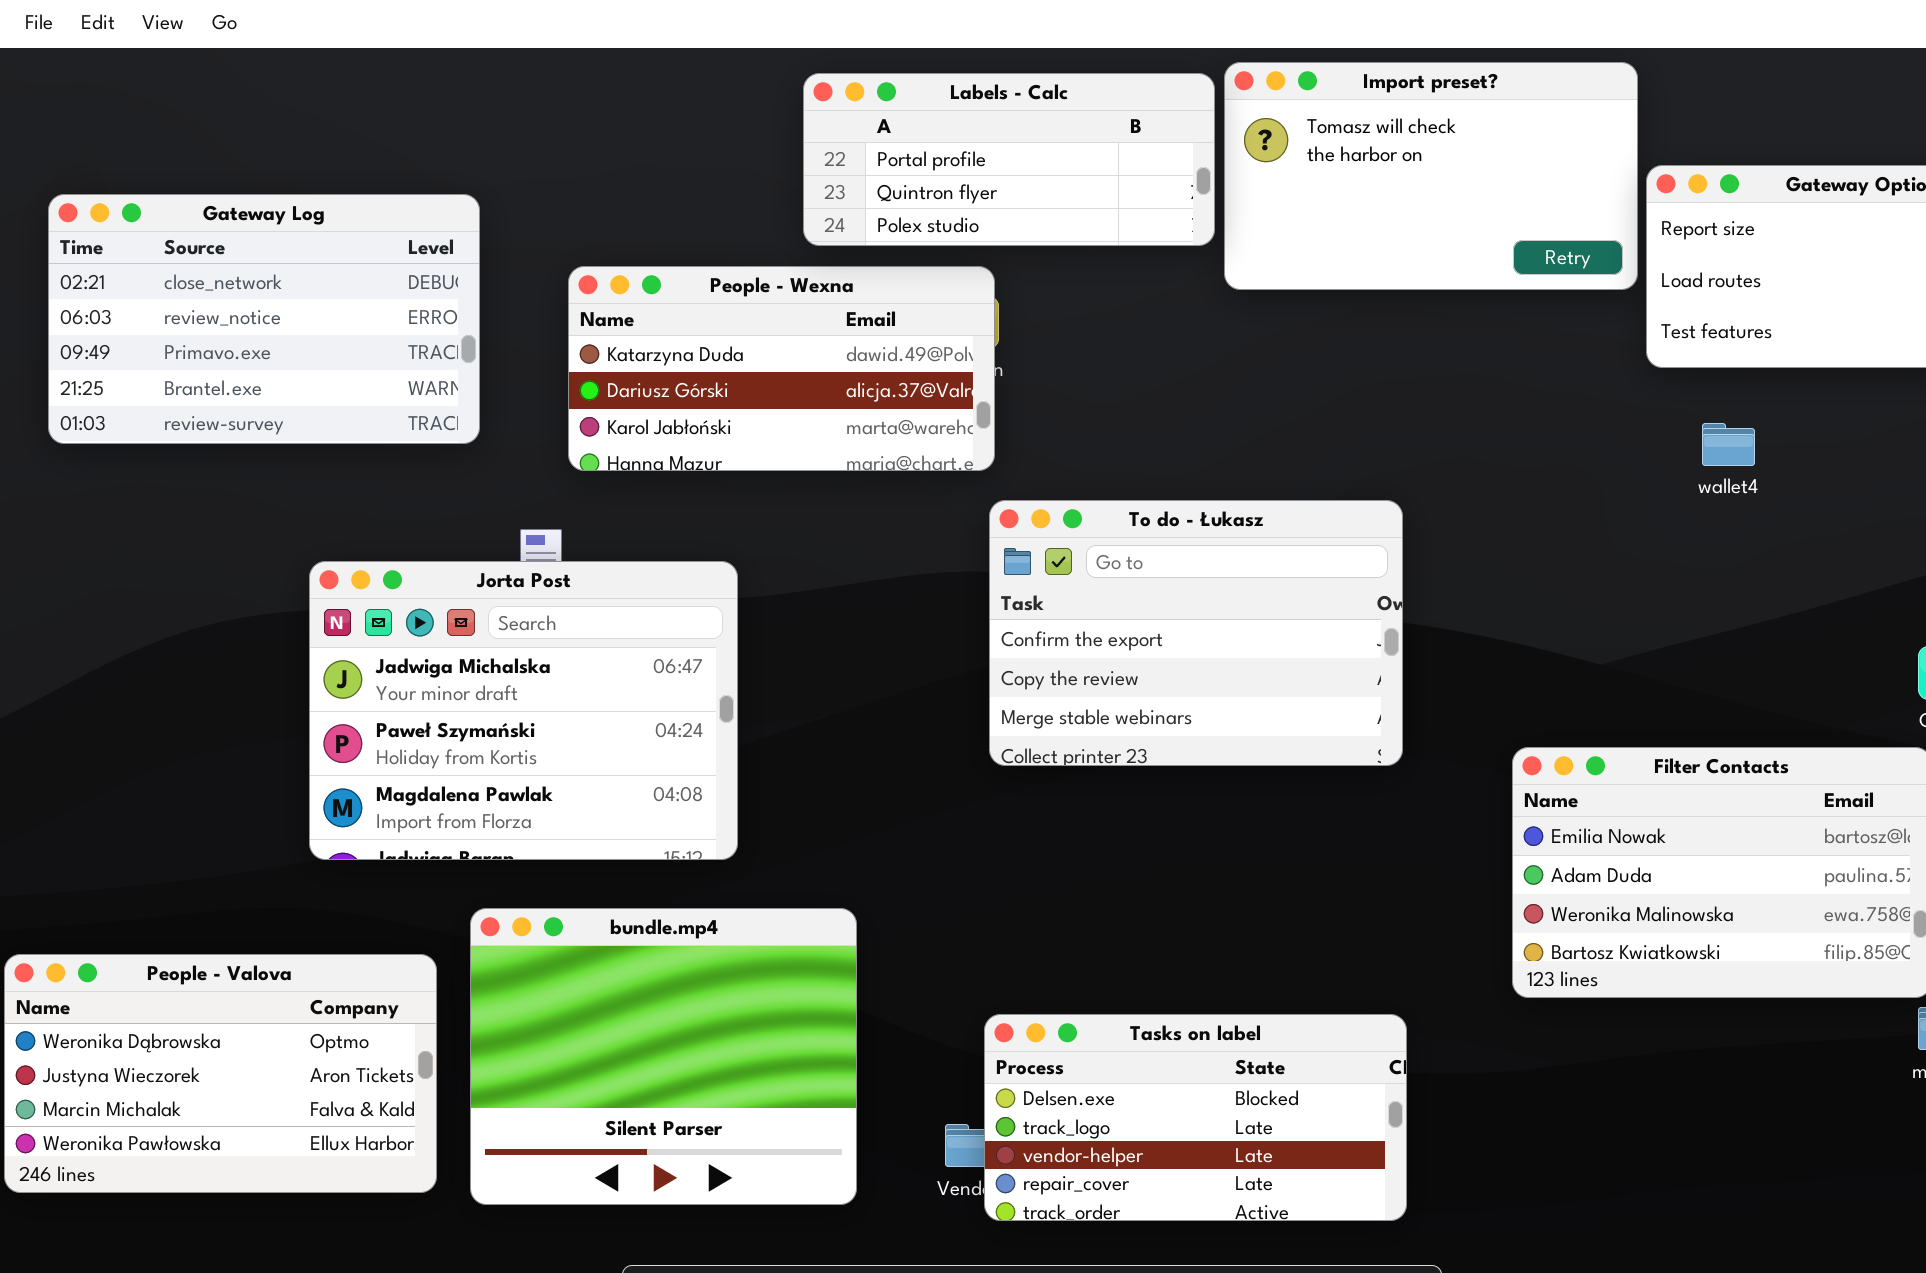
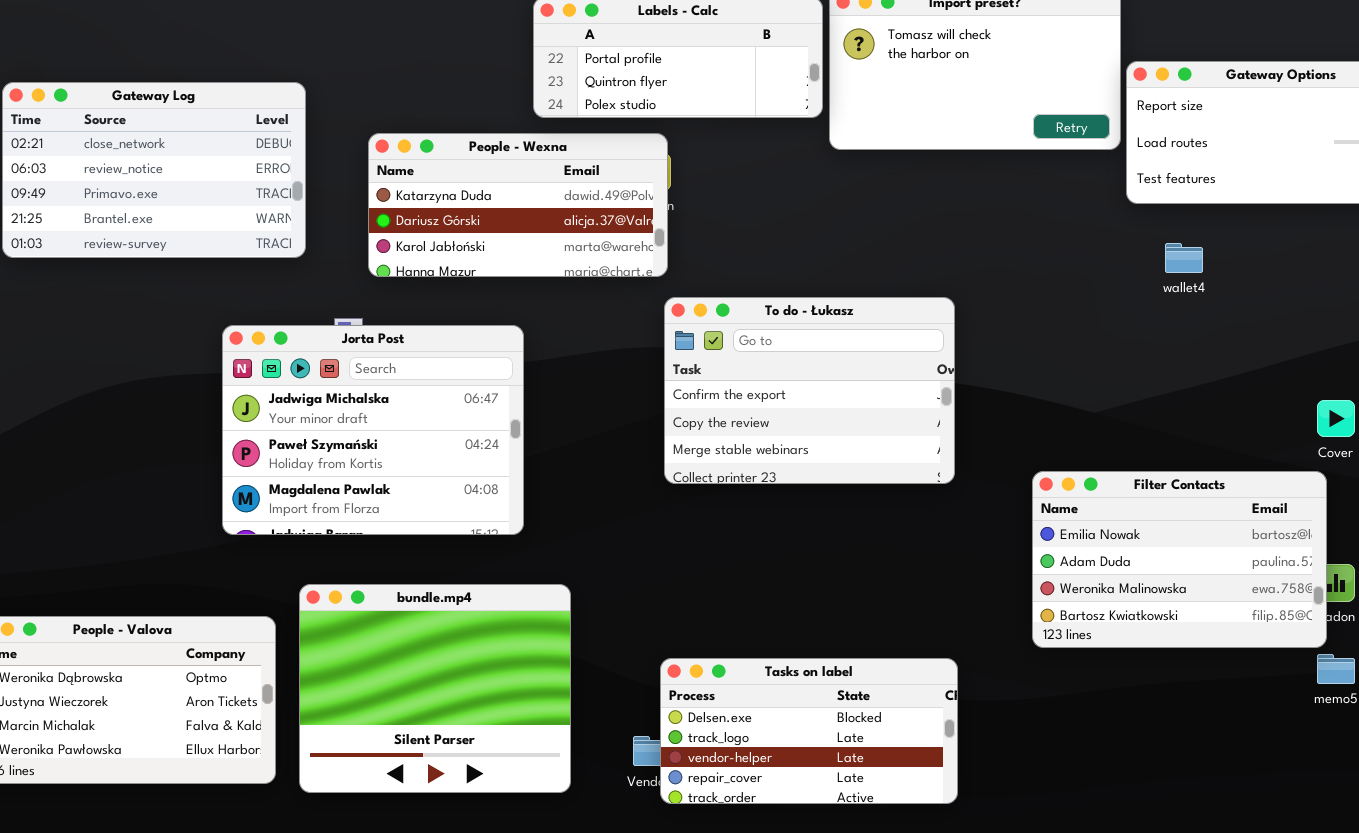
Jorta Post: [309,561,738,860] -> [222,325,524,535], moved

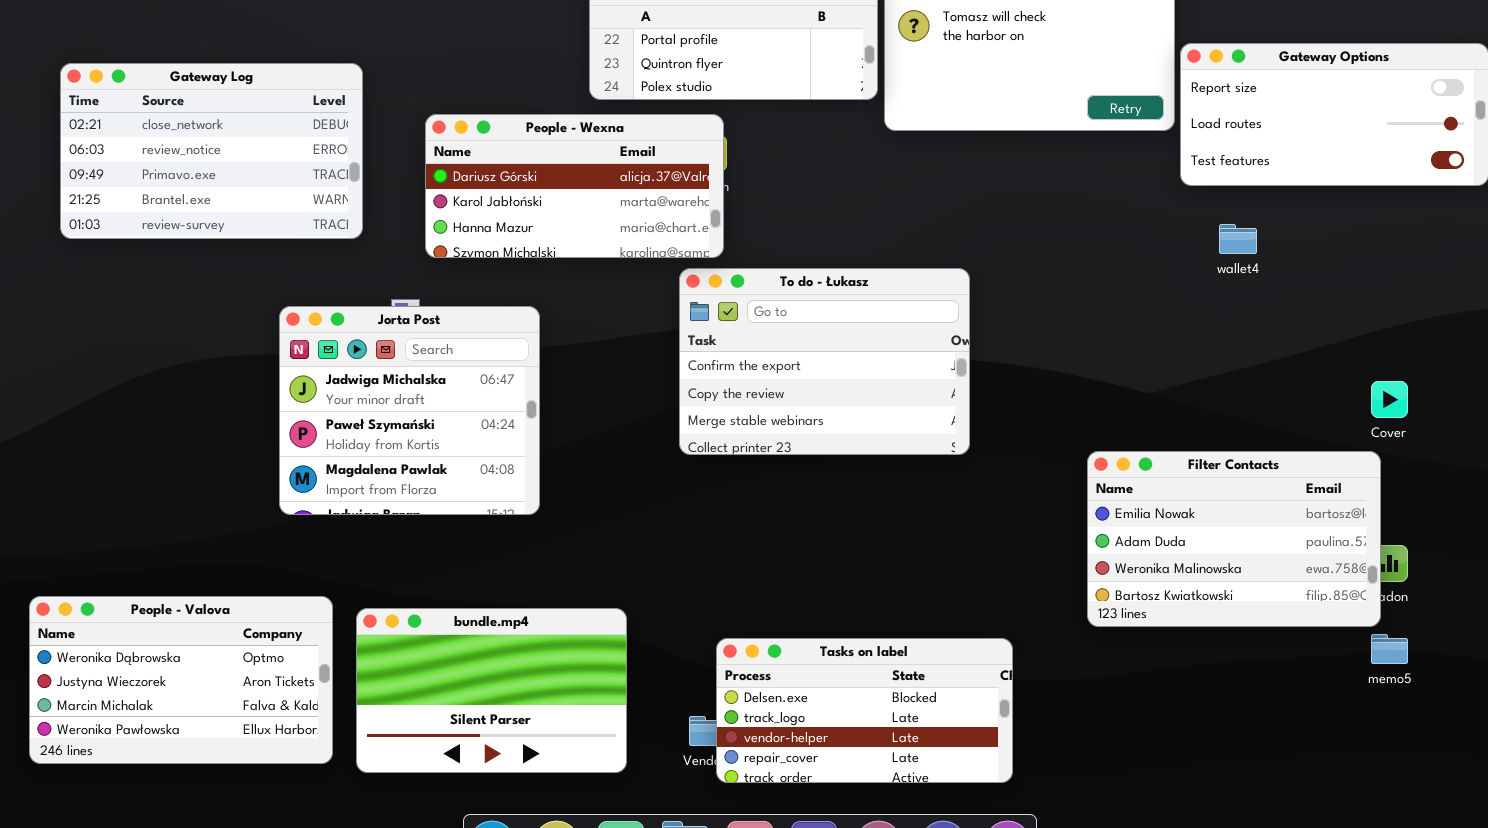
People - Wexna: [368,133,668,277] -> [425,114,724,258], scrolled down 1 row
To do - Łukasz: [664,297,955,484] -> [679,268,970,455], moved
Jorta Post: [222,325,524,535] -> [279,306,540,515], resized
bundle.mp4: [299,584,571,793] -> [356,608,627,773], resized

